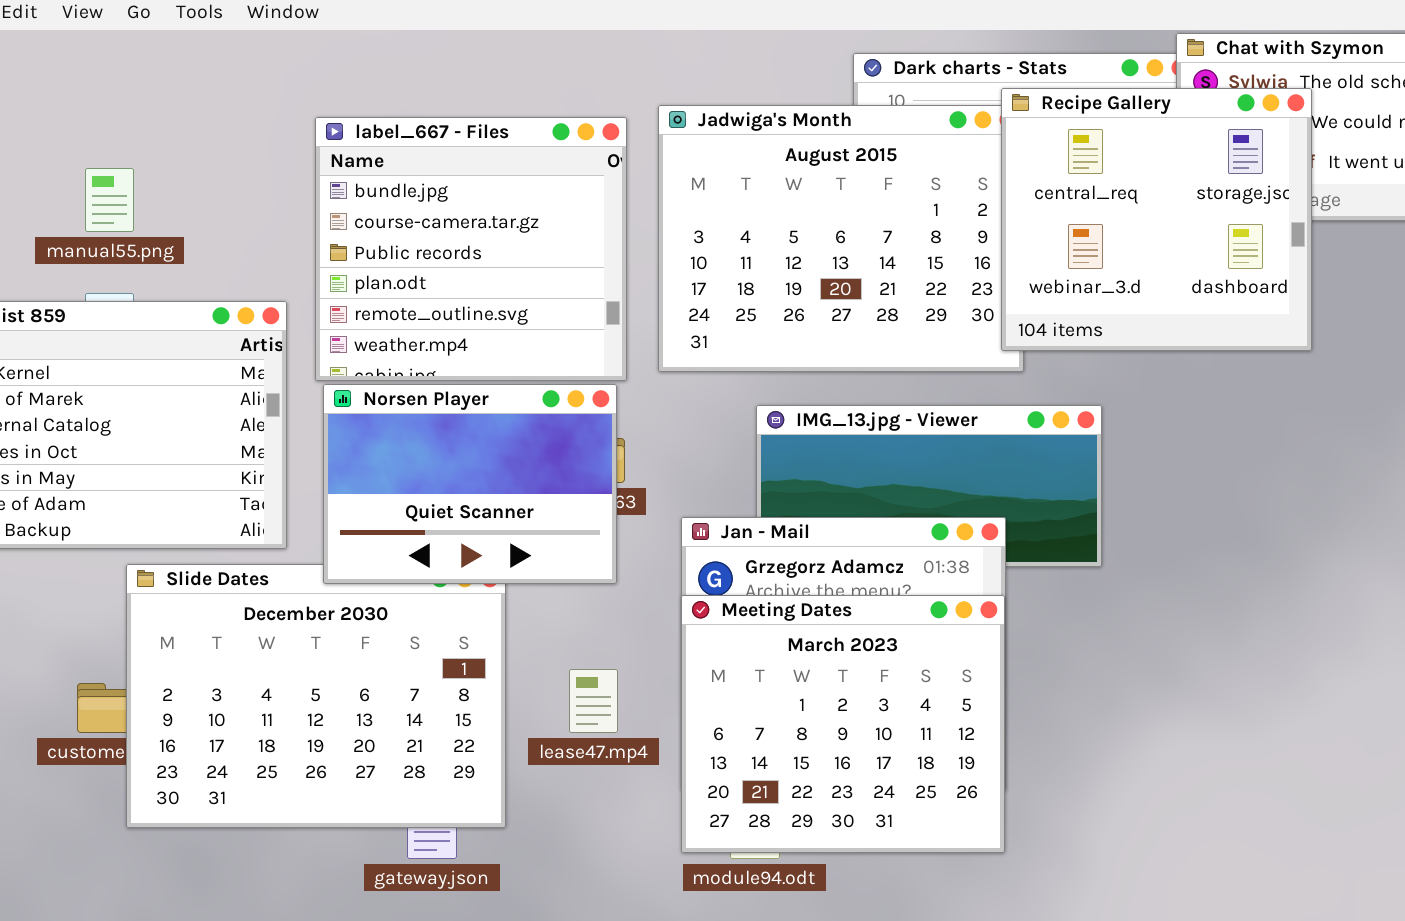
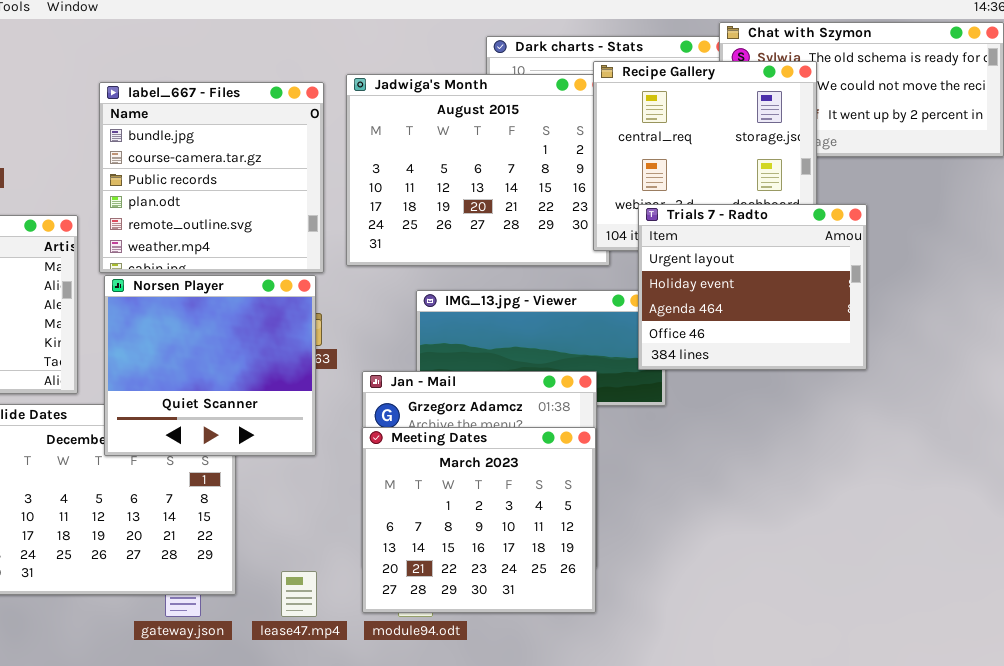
Trials 7 - Radto: none -> [638,204,867,370], opened
Norsen Player: [323,384,617,584] -> [104,275,316,456], resized
lease47.mp4: [569,669,618,733] -> [281,571,317,617], moved

